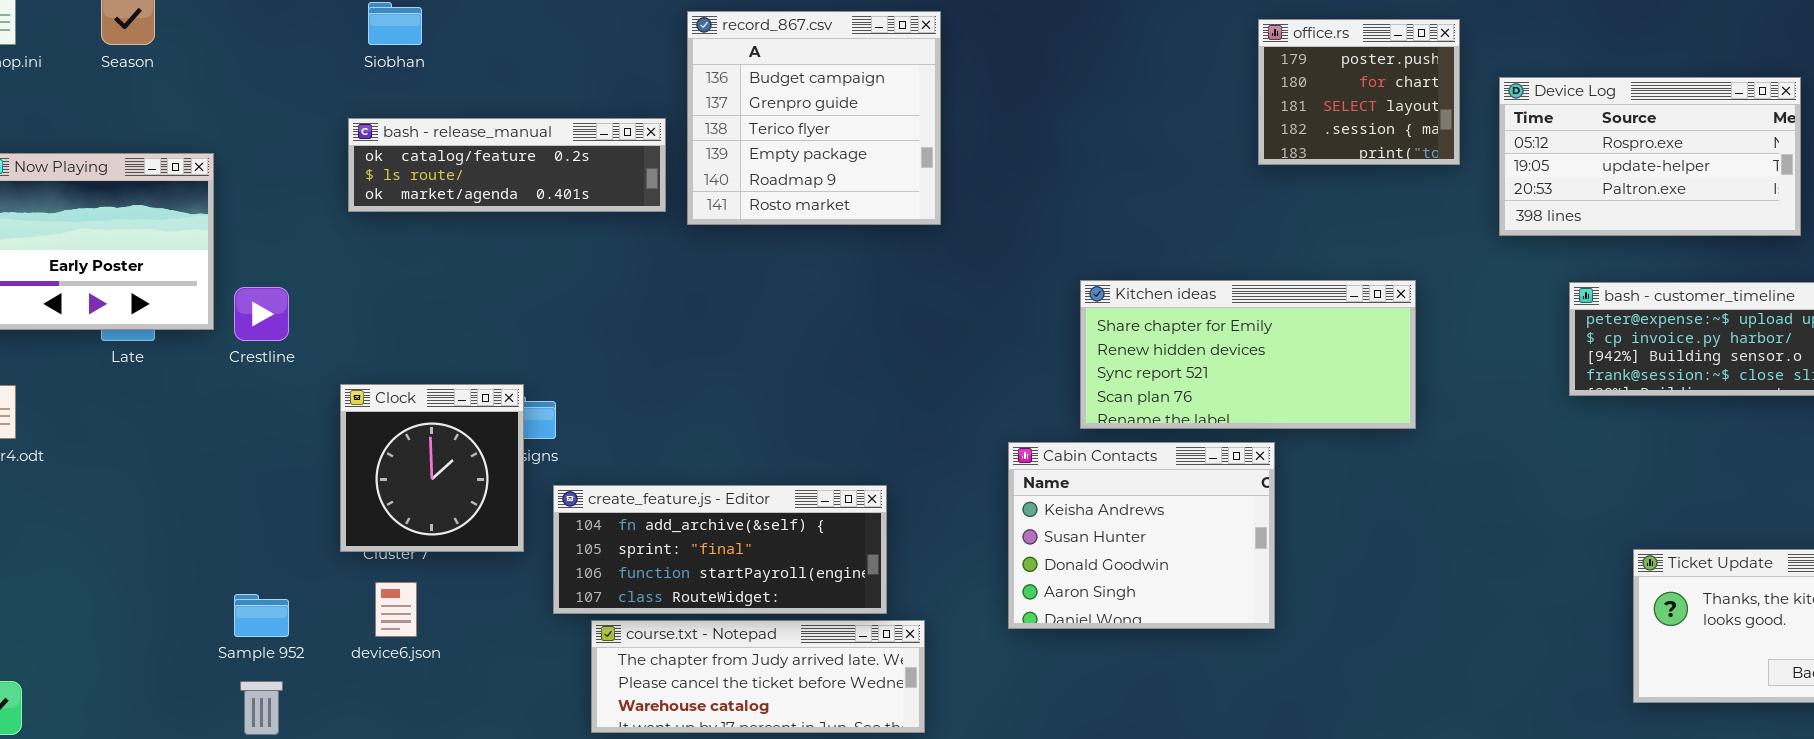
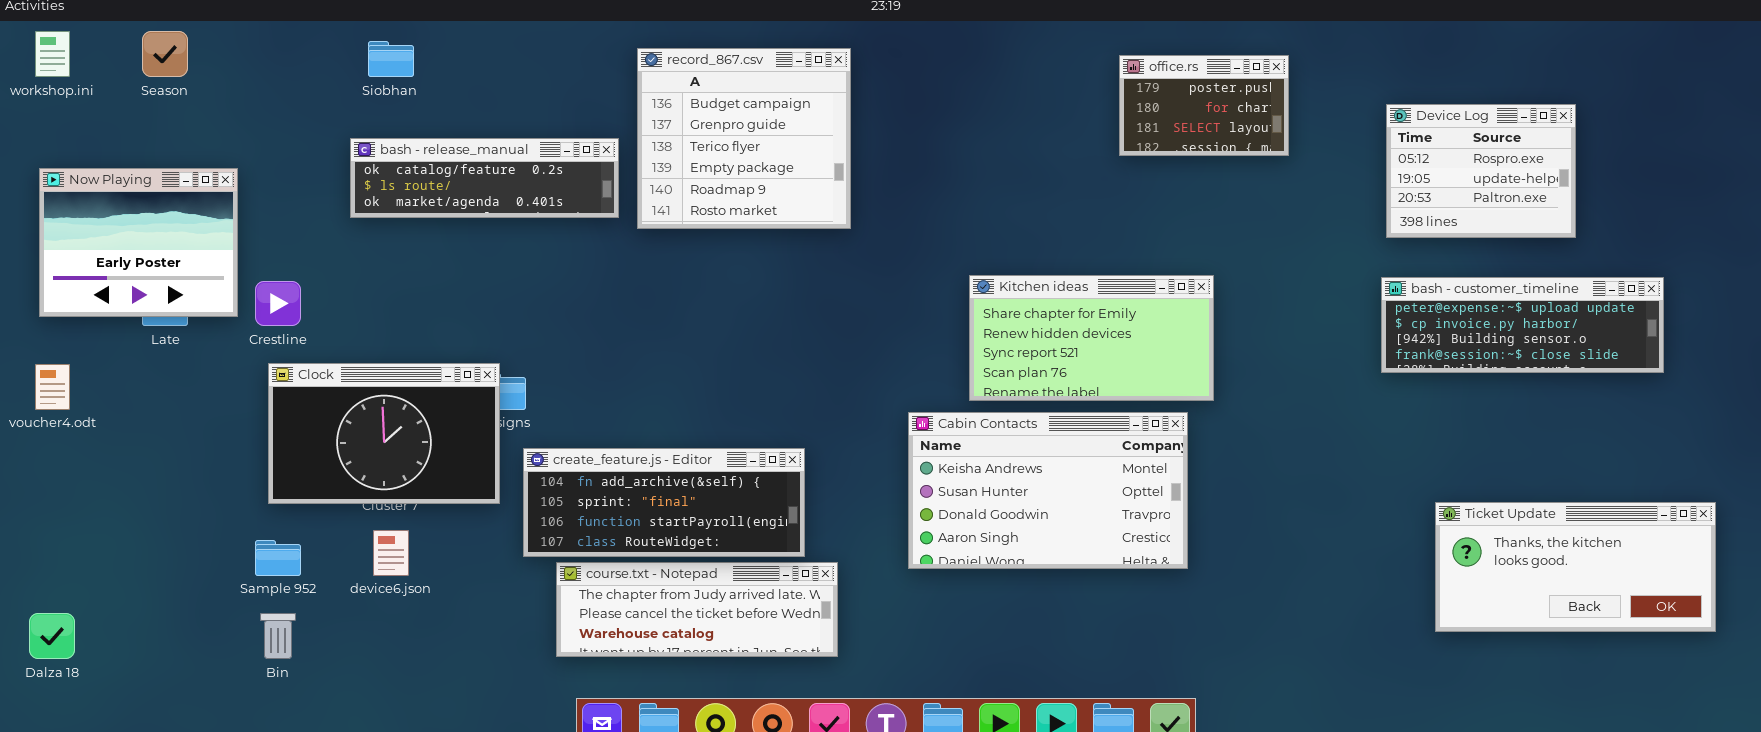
office.rs: [1258,19,1460,165] -> [1119,55,1289,156], resized
Device Log: [1499,77,1801,236] -> [1386,104,1576,238], resized
Kitchen ideas: [1080,280,1416,429] -> [969,275,1214,401], resized
Clock: [340,384,524,552] -> [268,363,500,504], resized
Cabin Contacts: [1008,442,1275,629] -> [908,412,1188,569], resized

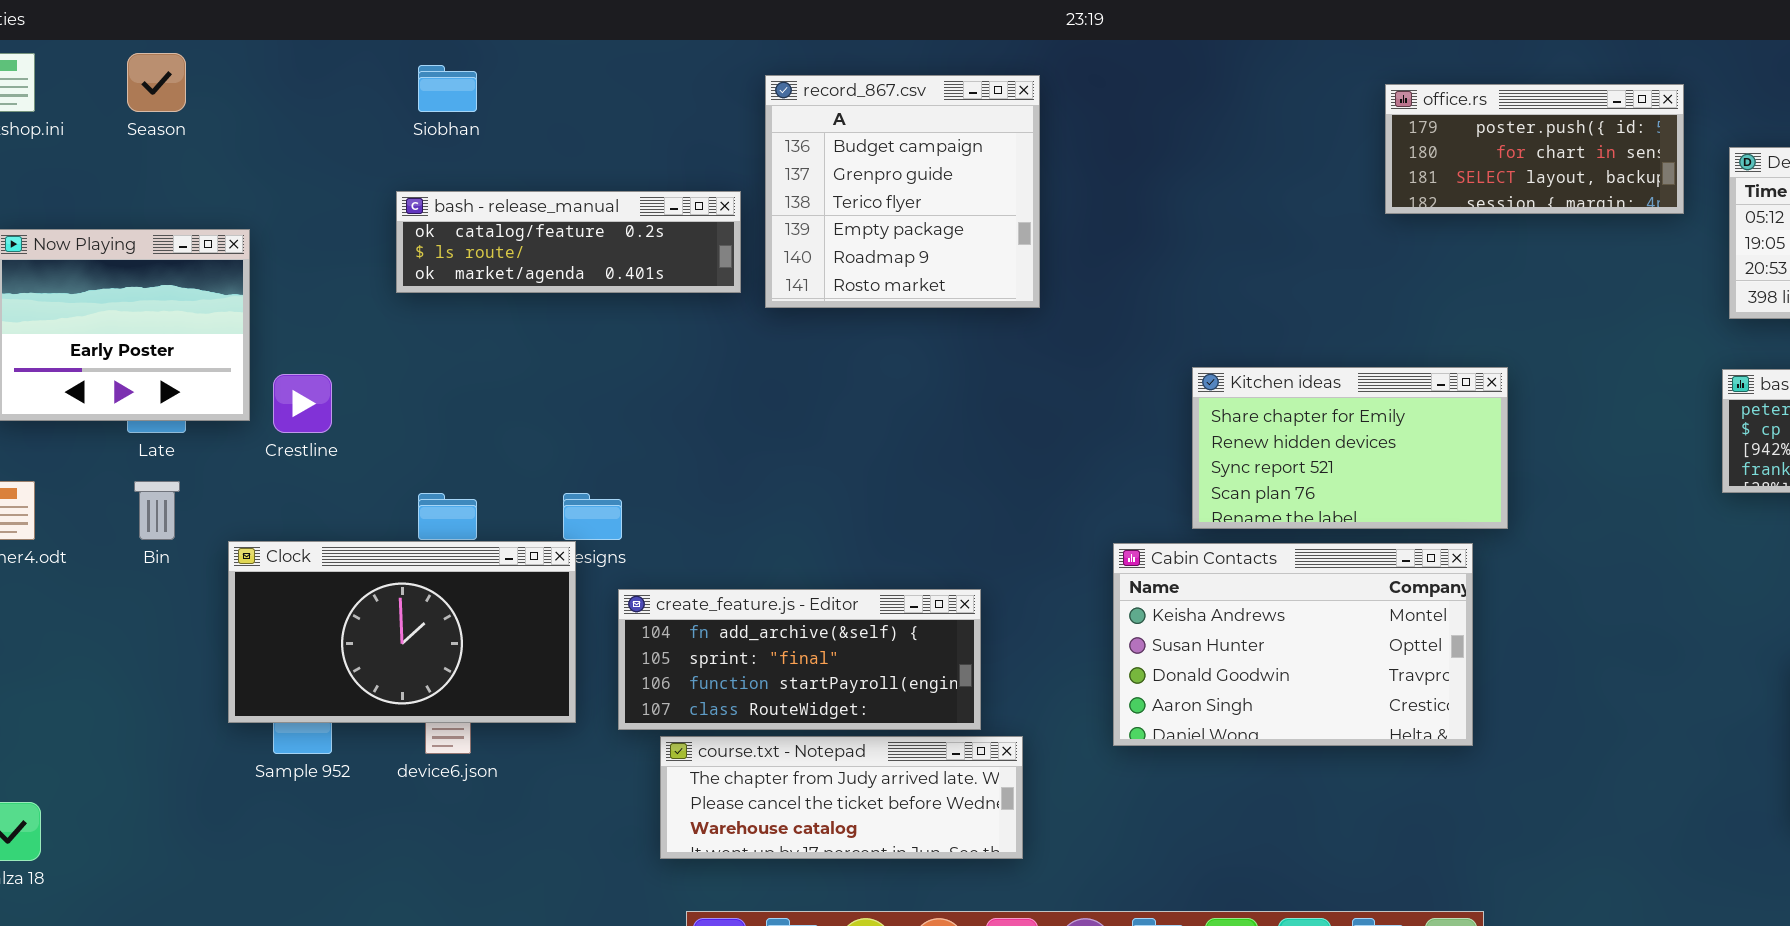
office.rs: [1119,55,1289,156] -> [1385,84,1684,214], resized
Clock: [268,363,500,504] -> [228,541,576,723], moved, resized
Bin: [260,613,296,659] -> [134,481,180,540], moved

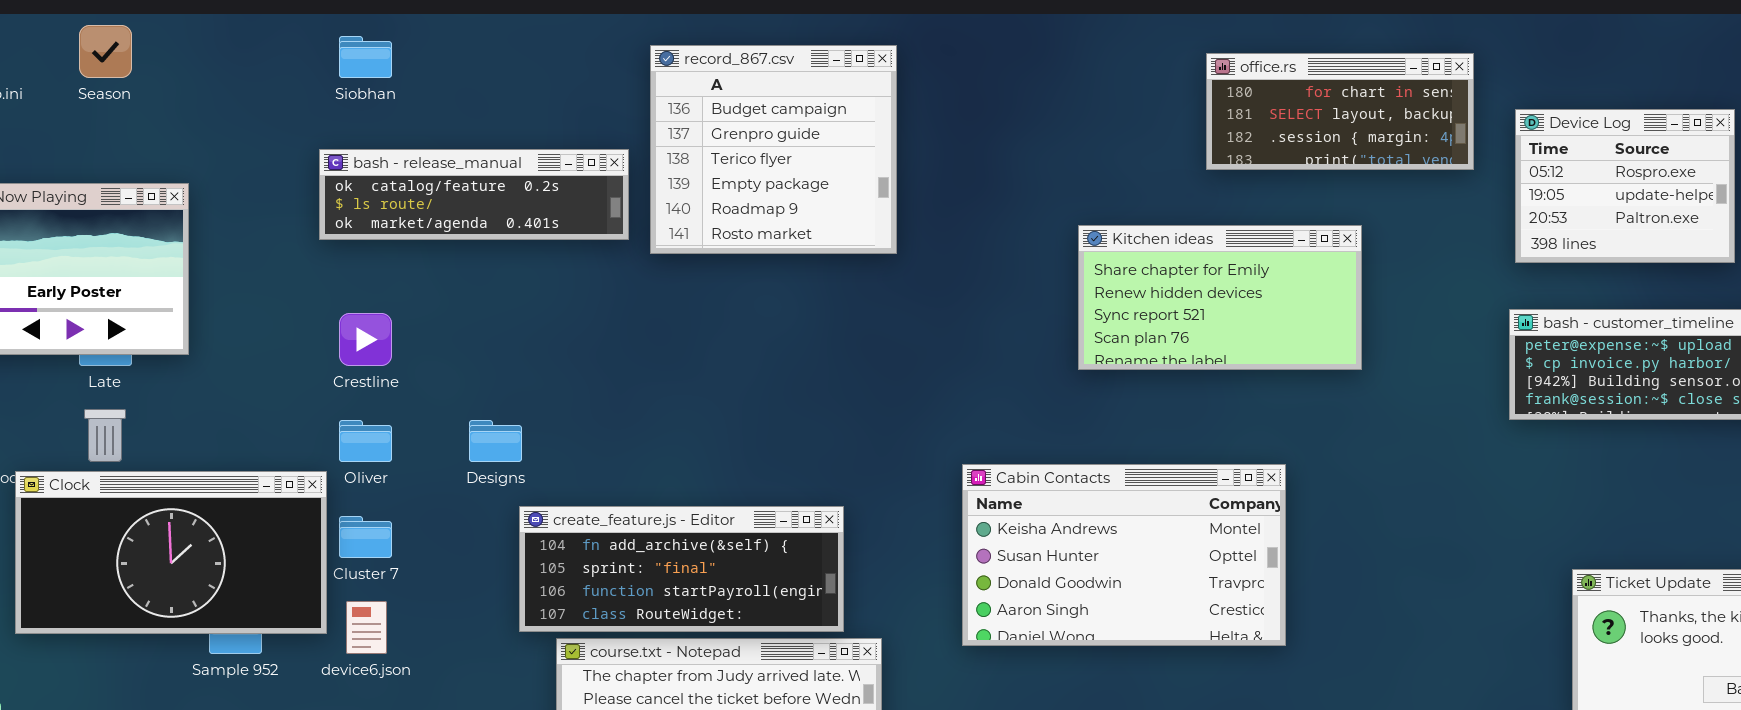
office.rs: [1385,84,1684,214] -> [1206,53,1474,170], scrolled down 1 row
Kitchen ideas: [1192,367,1508,529] -> [1078,225,1362,370], moved
Crestline: [273,374,332,433] -> [339,313,392,366], moved
Clock: [228,541,576,723] -> [15,471,327,634], moved

